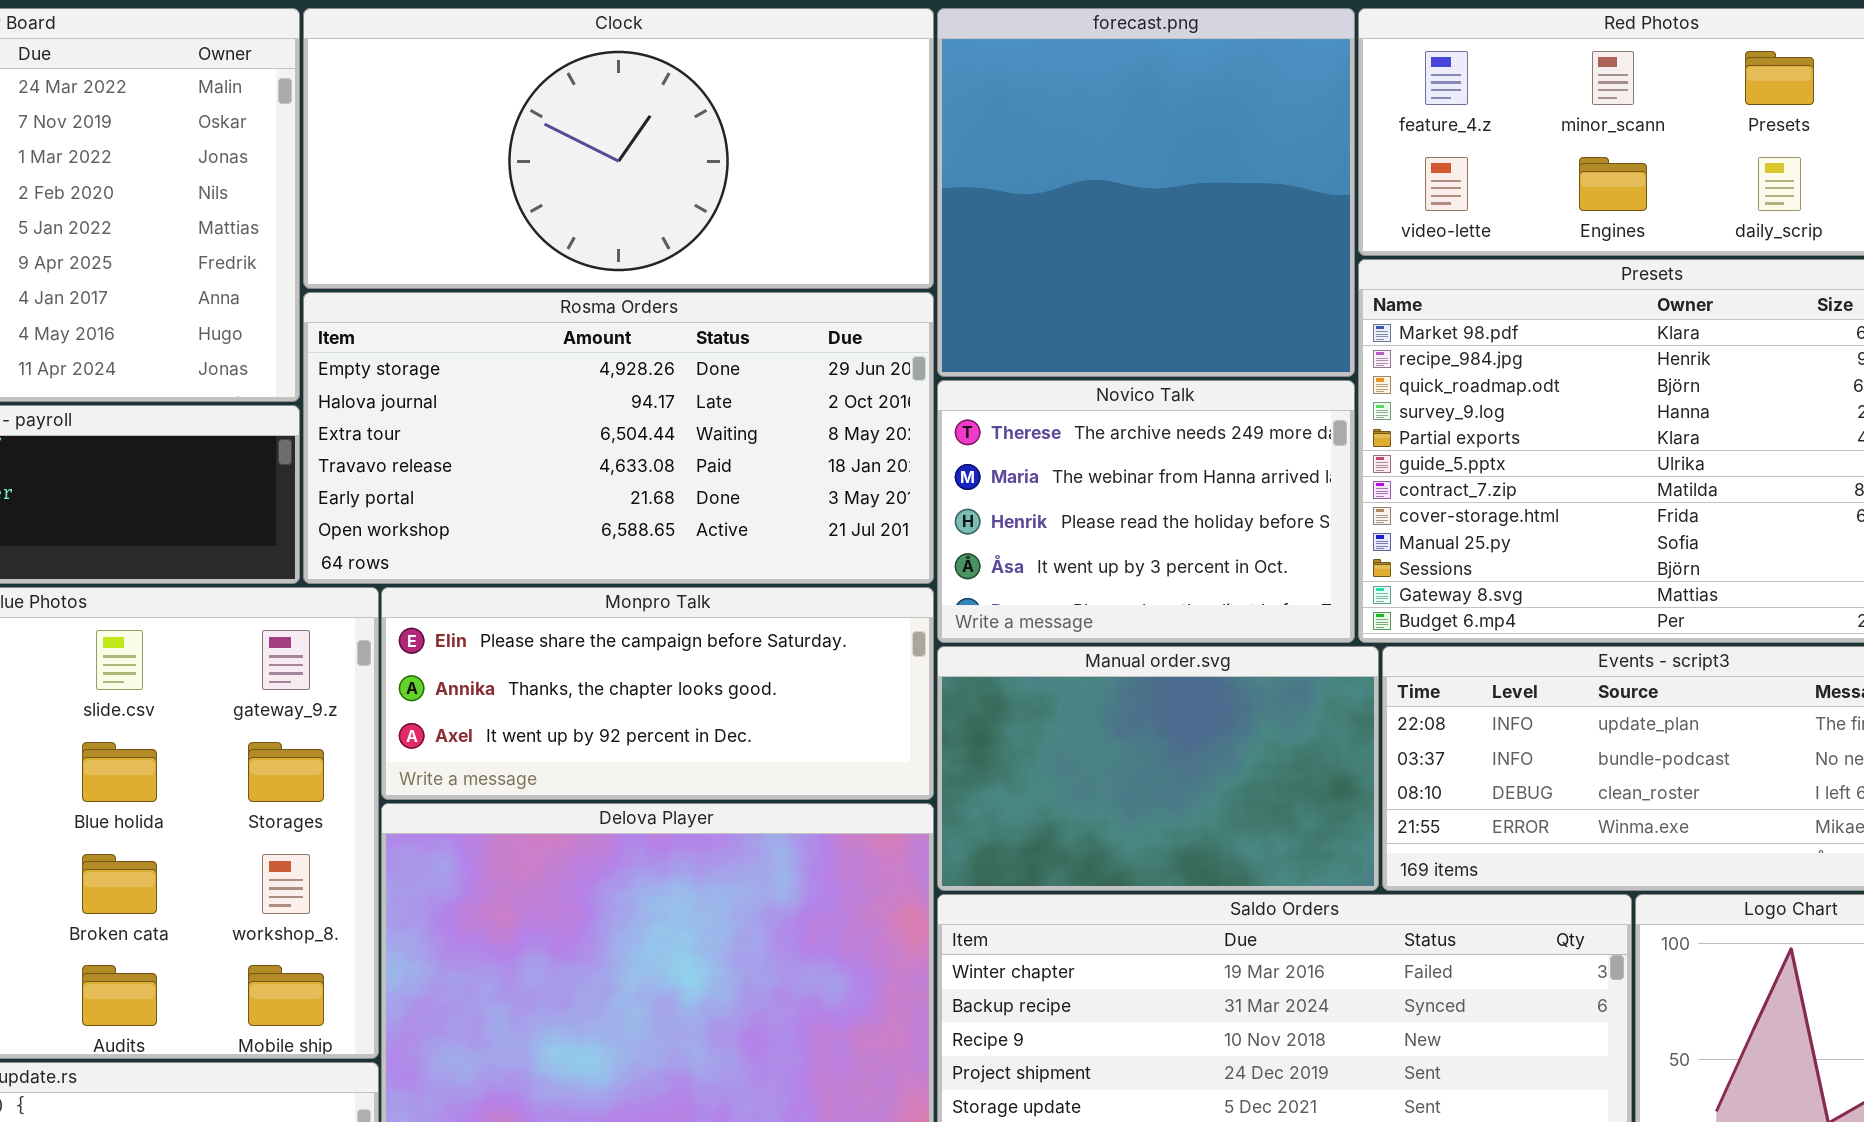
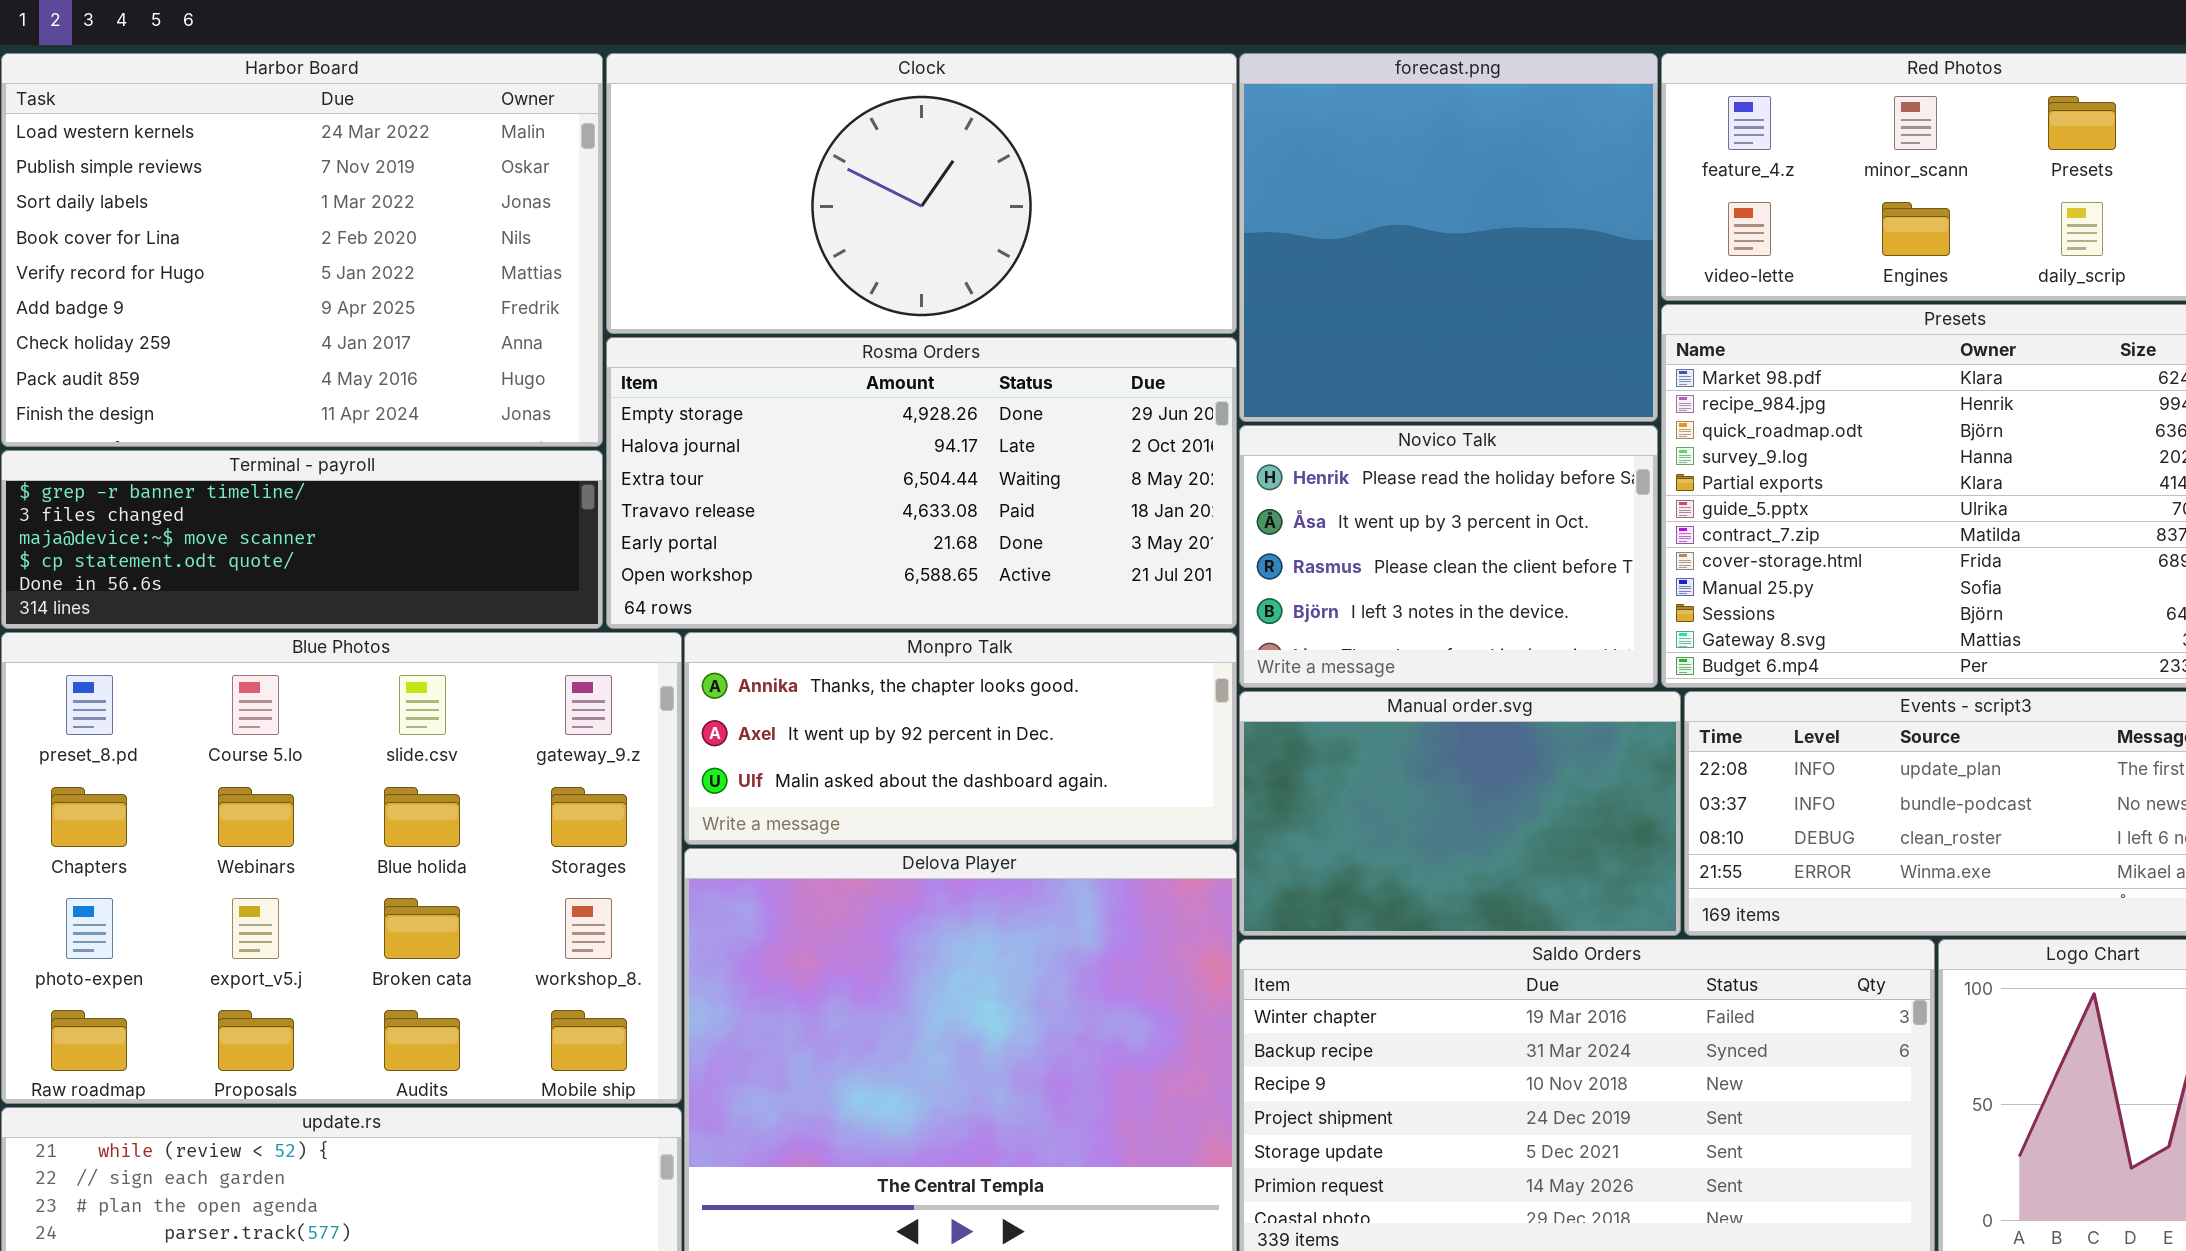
Novico Talk: [937,380,1355,643] -> [1239,425,1658,688], scrolled down 2 rows
Monpro Talk: [381,587,934,800] -> [684,632,1237,845], scrolled down 1 row

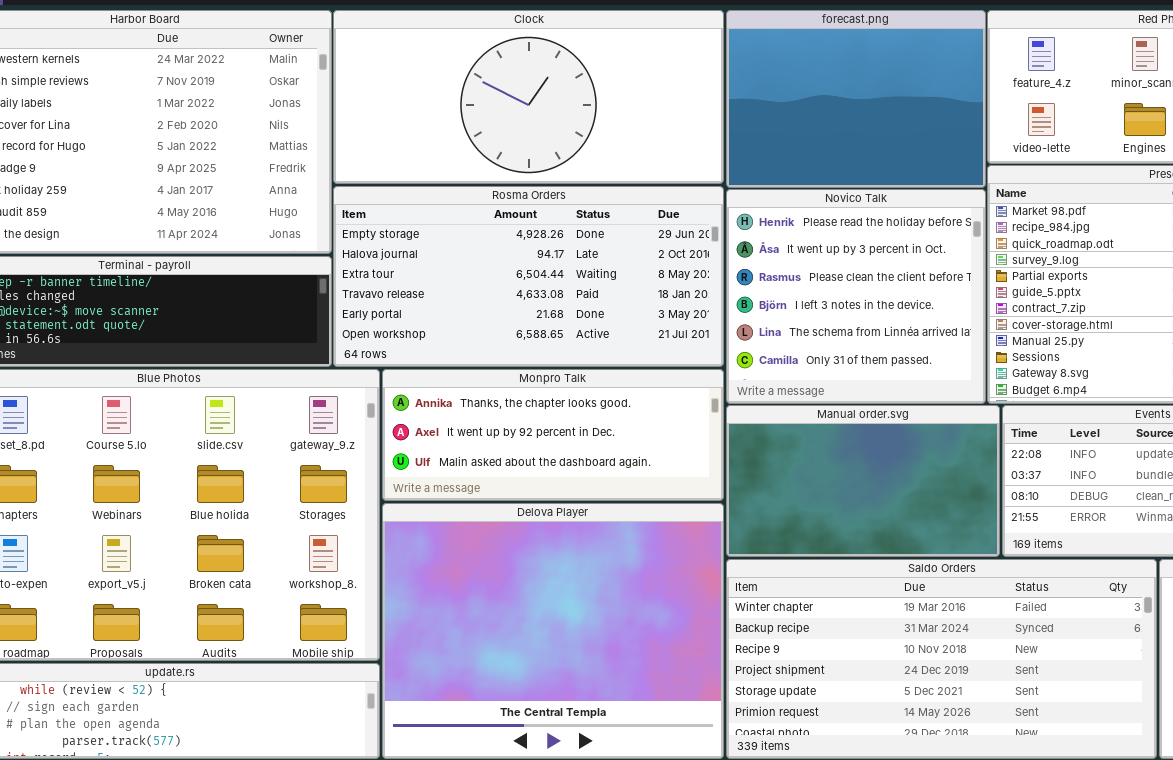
forecast.png: [1239,53,1658,422] -> [726,10,986,188], resized
Novico Talk: [1239,425,1658,688] -> [726,189,986,404], resized

